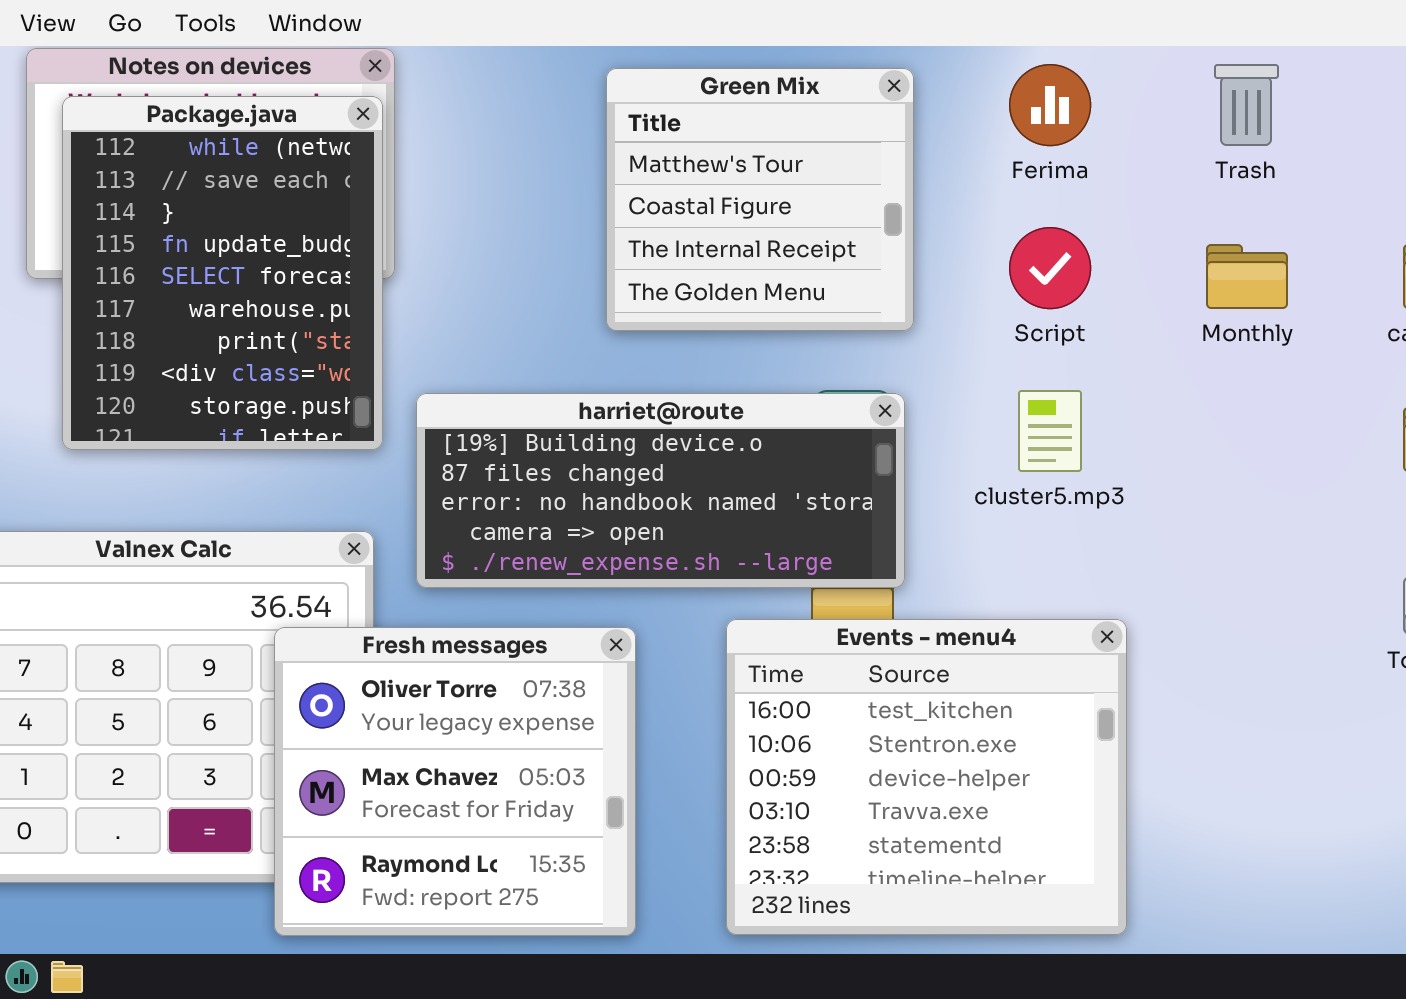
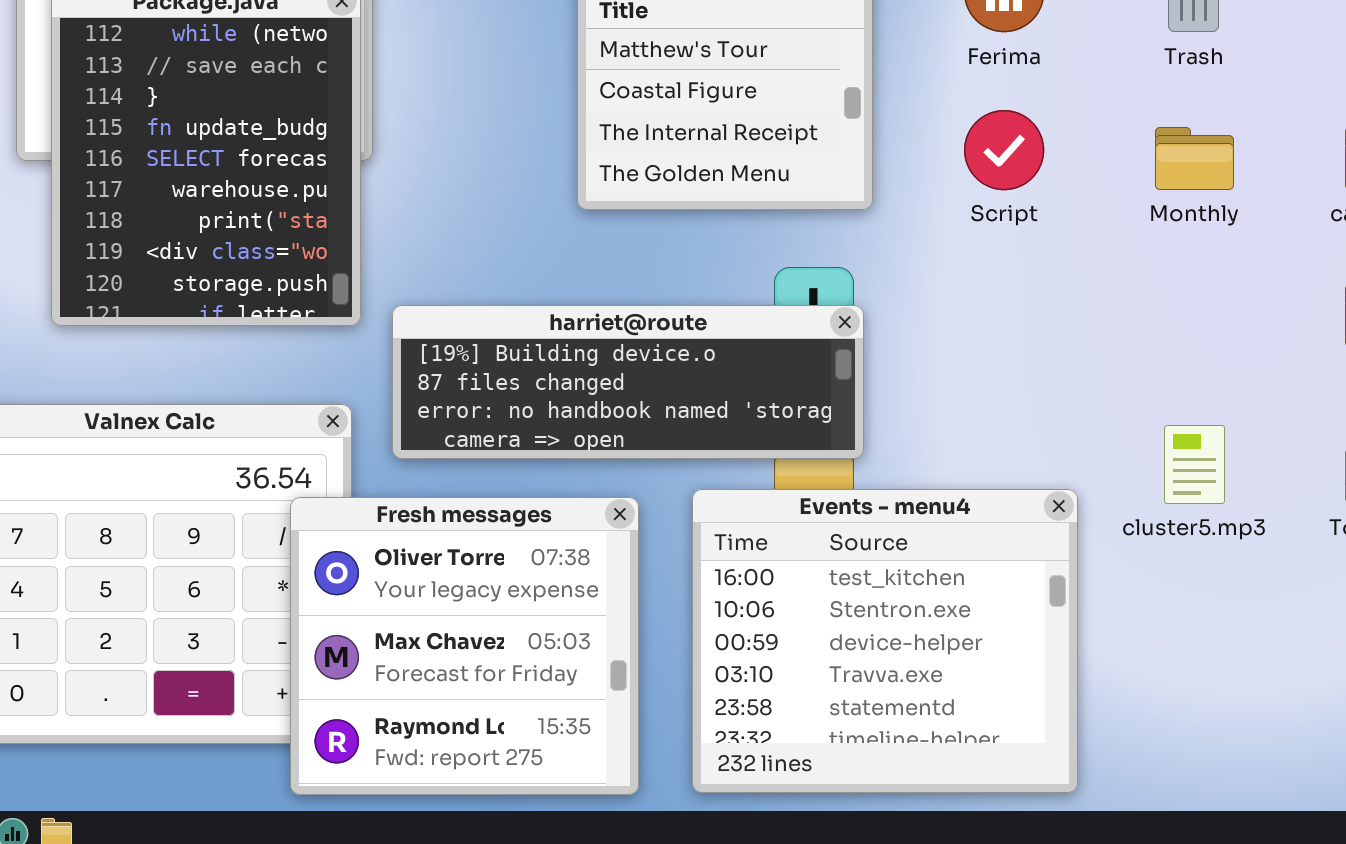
cluster5.mp3: [1018,390,1082,472] -> [1164,425,1225,504], moved
harriet@route: [416,393,905,588] -> [392,305,864,459], resized
Fresh messages: [274,627,636,936] -> [290,497,639,795], moved

